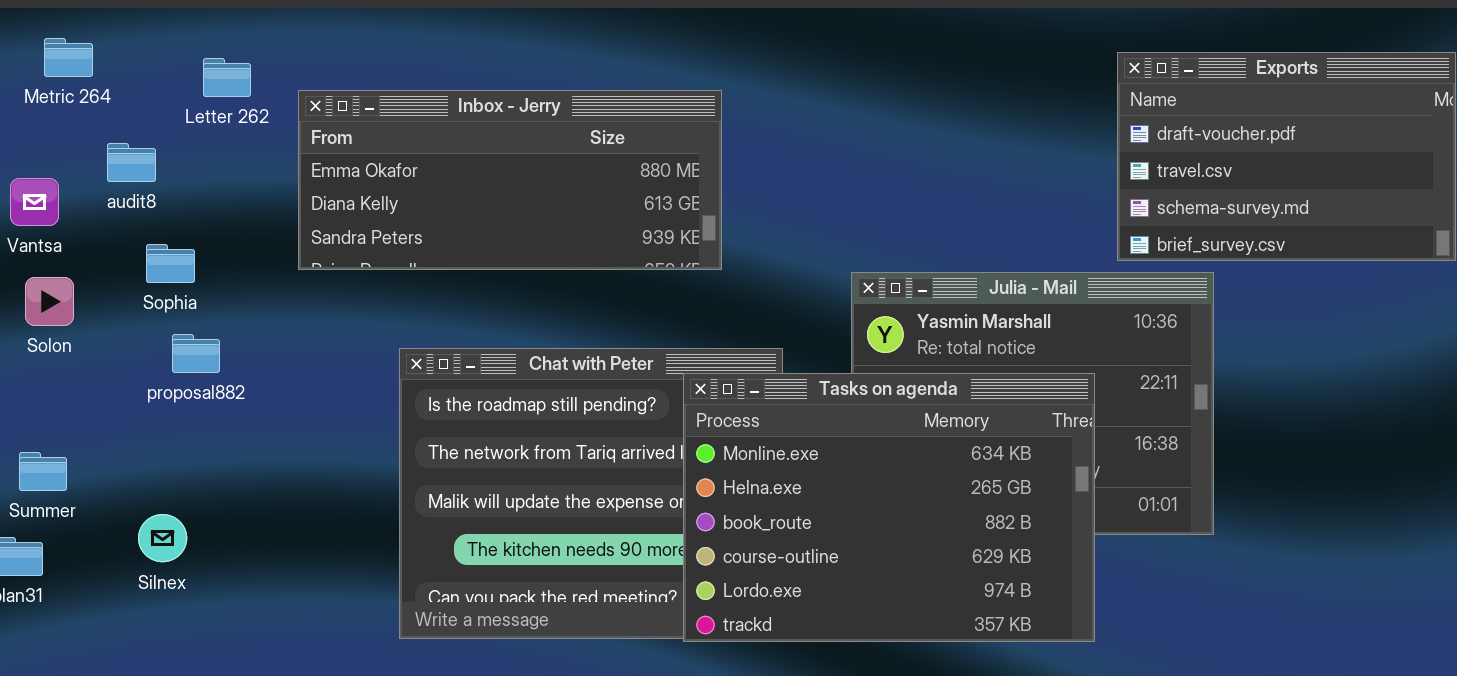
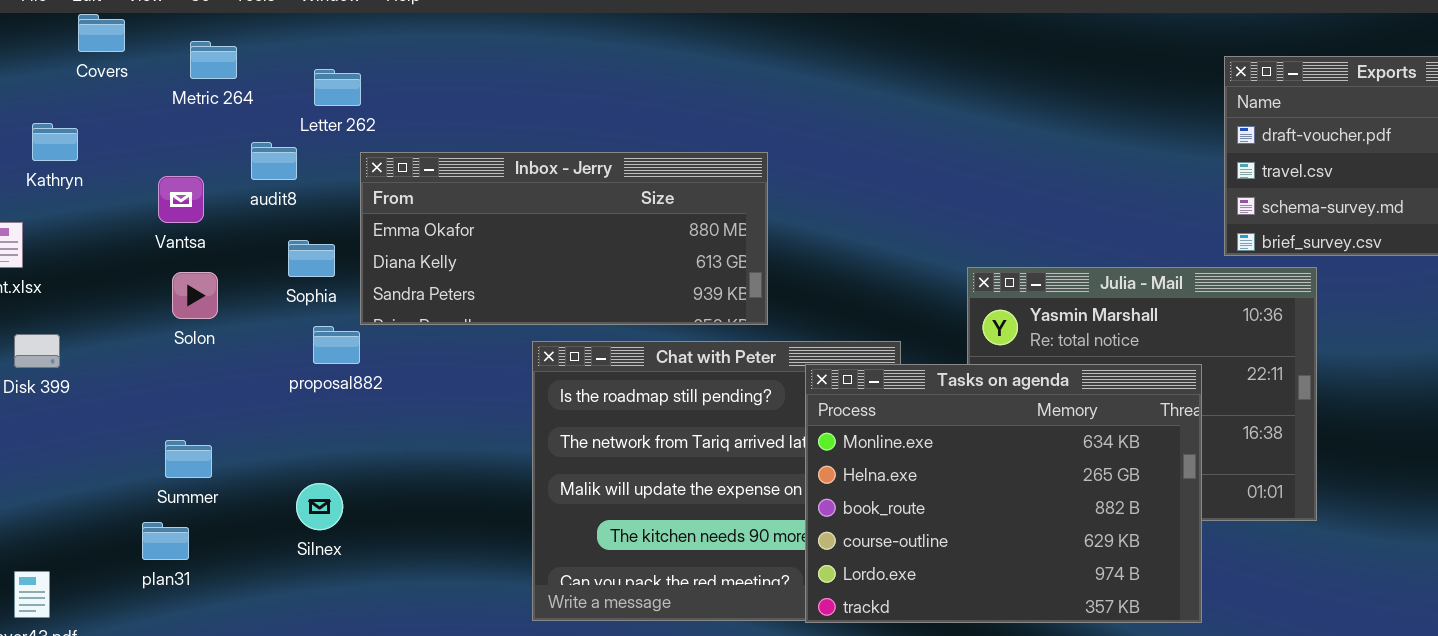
Letter 262: [203,58,251,97] -> [314,69,361,106], moved
Inbox - Jerry: [298,90,722,270] -> [360,152,768,325], moved
Silnex: [138,514,187,562] -> [296,483,343,530], moved

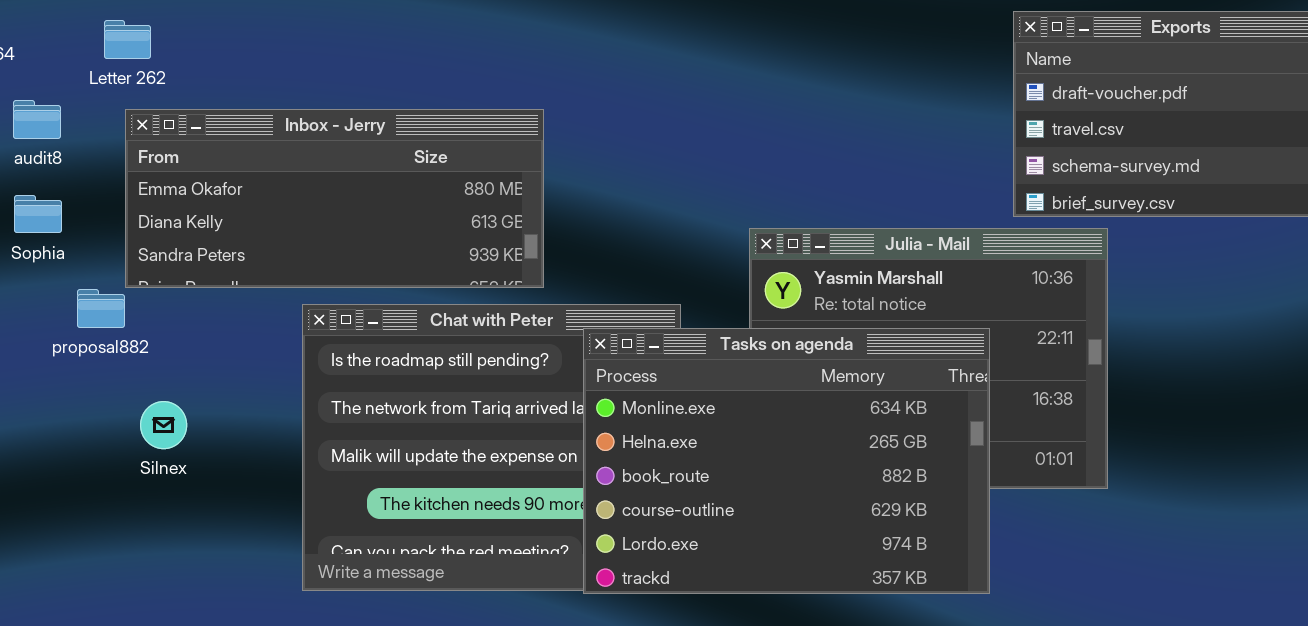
Letter 262: [314,69,361,106] -> [104,20,151,59], moved
Sophia: [288,240,335,277] -> [14,195,62,233], moved
Silnex: [296,483,343,530] -> [140,401,187,449], moved

